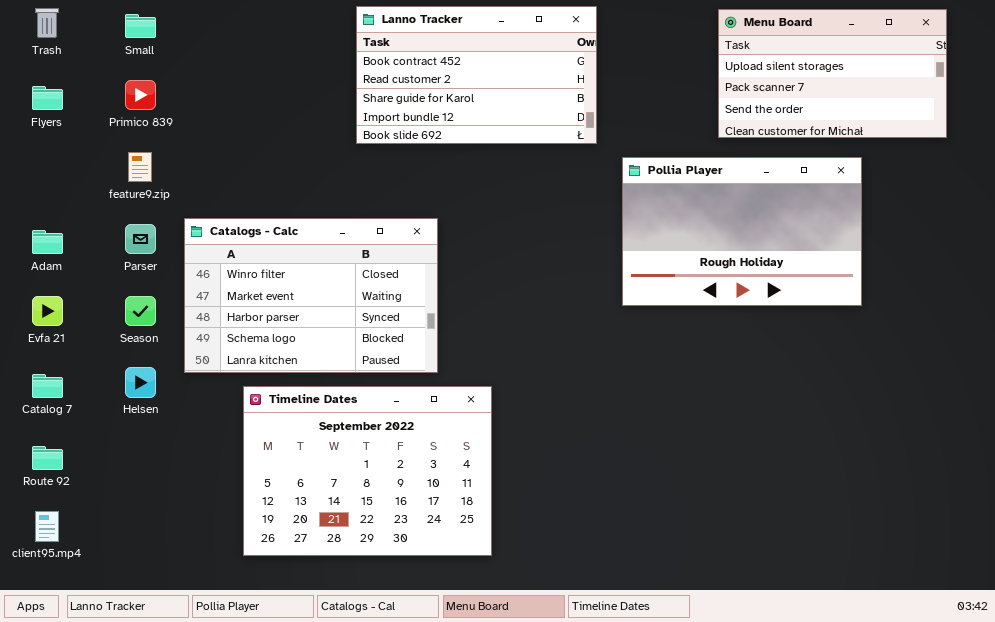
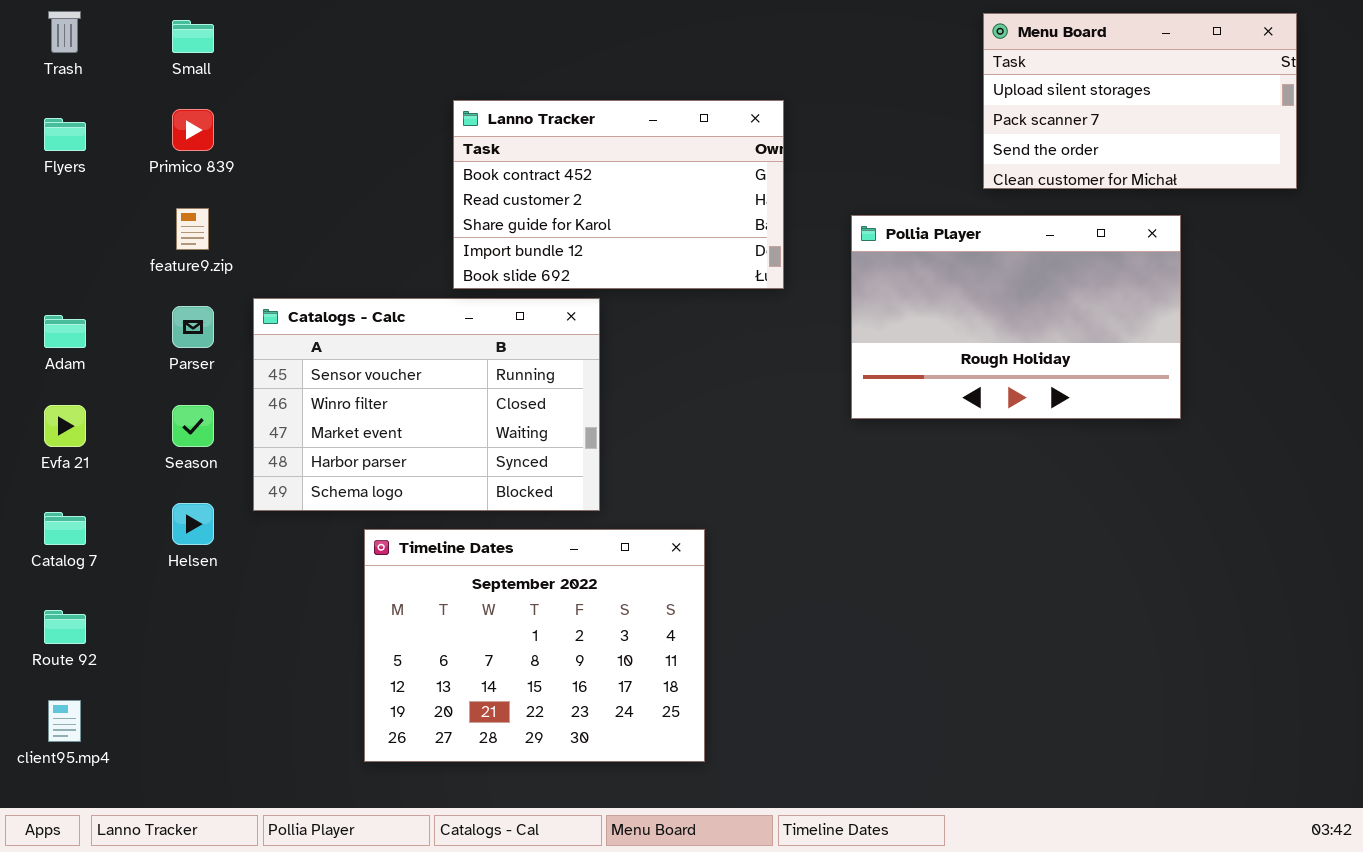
Lanno Tracker: [356,6,597,144] -> [453,100,784,289], moved
Catalogs - Calc: [184,218,438,373] -> [253,298,600,511], scrolled up 1 row
Timeline Dates: [243,386,492,556] -> [364,529,705,762], moved

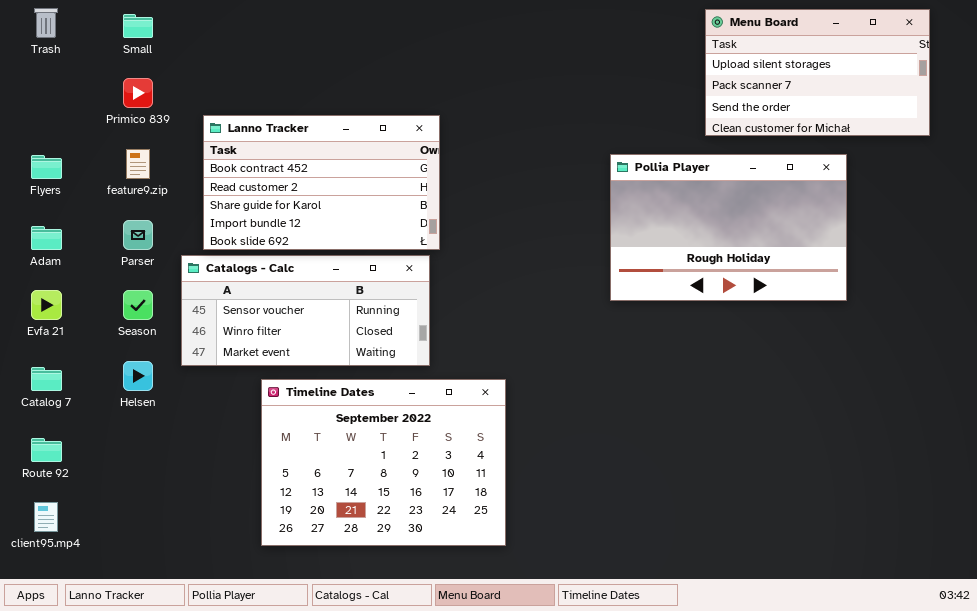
Lanno Tracker: [453,100,784,289] -> [203,115,440,250], moved
Flyers: [44,118,86,151] -> [31,155,62,179], moved
Catalogs - Calc: [253,298,600,511] -> [181,255,430,366], resized

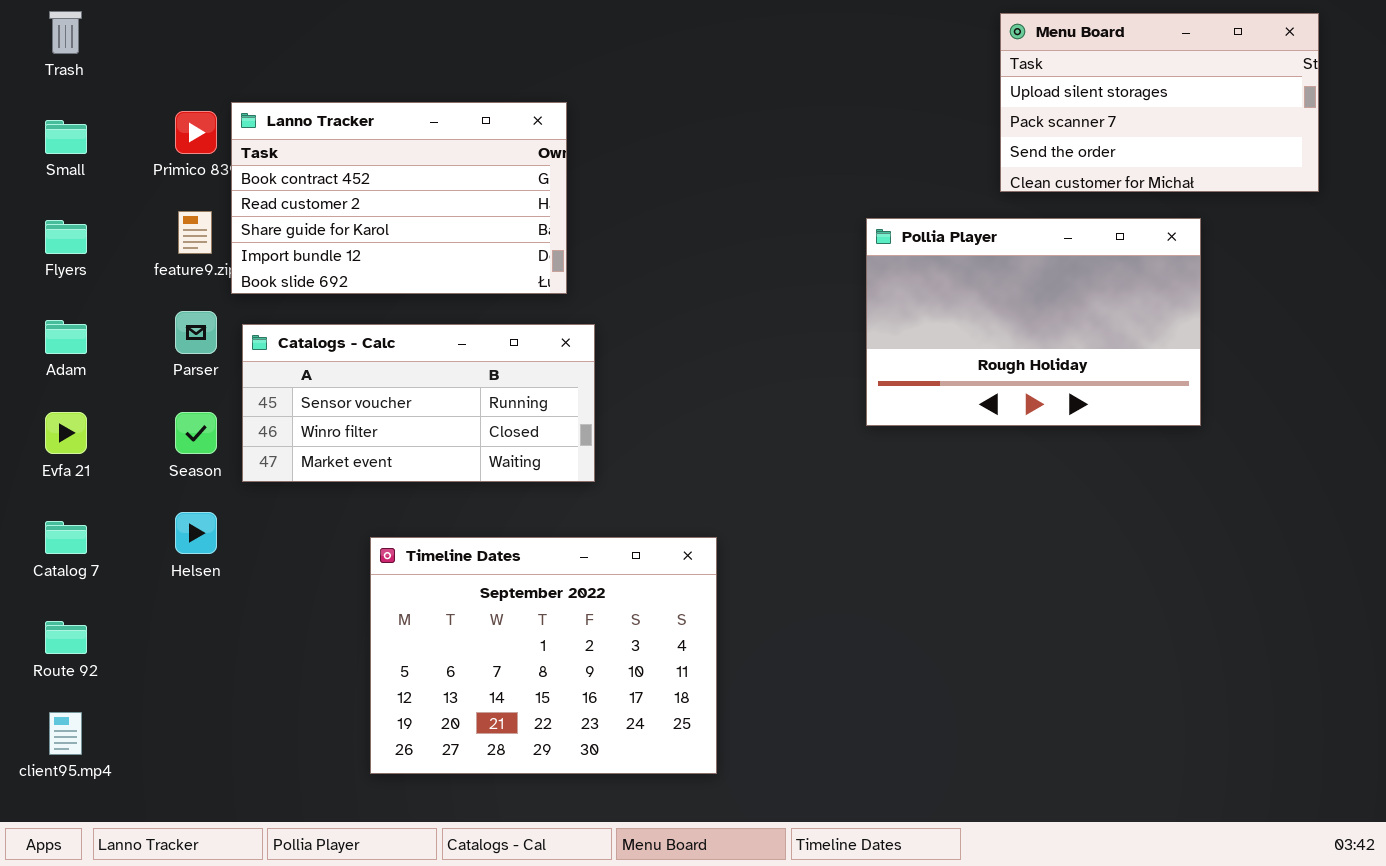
Small: [123,14,153,38] -> [45,120,87,154], moved
Lanno Tracker: [203,115,440,250] -> [231,102,567,294], moved
Catalogs - Calc: [181,255,430,366] -> [242,324,595,482], moved

